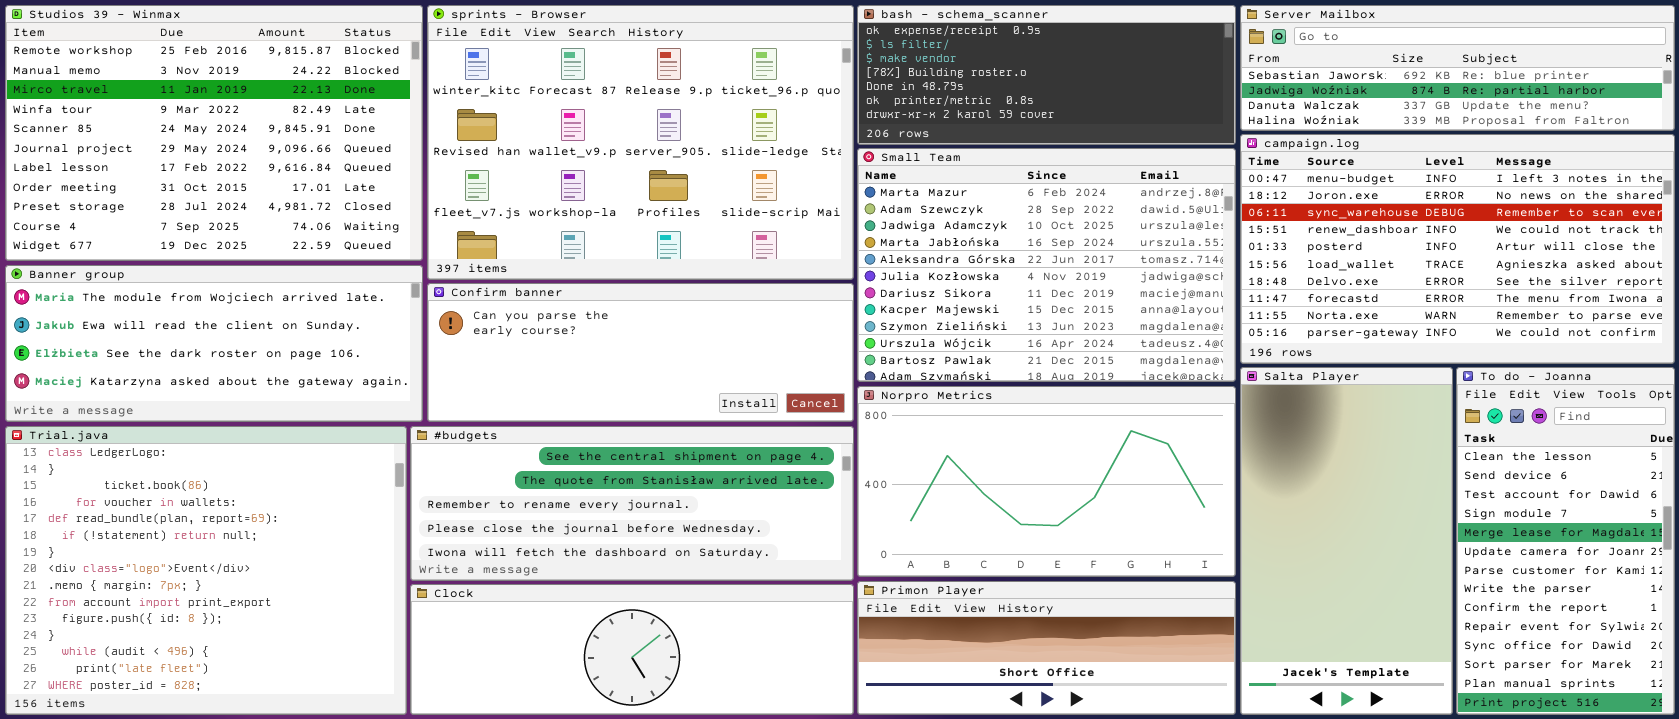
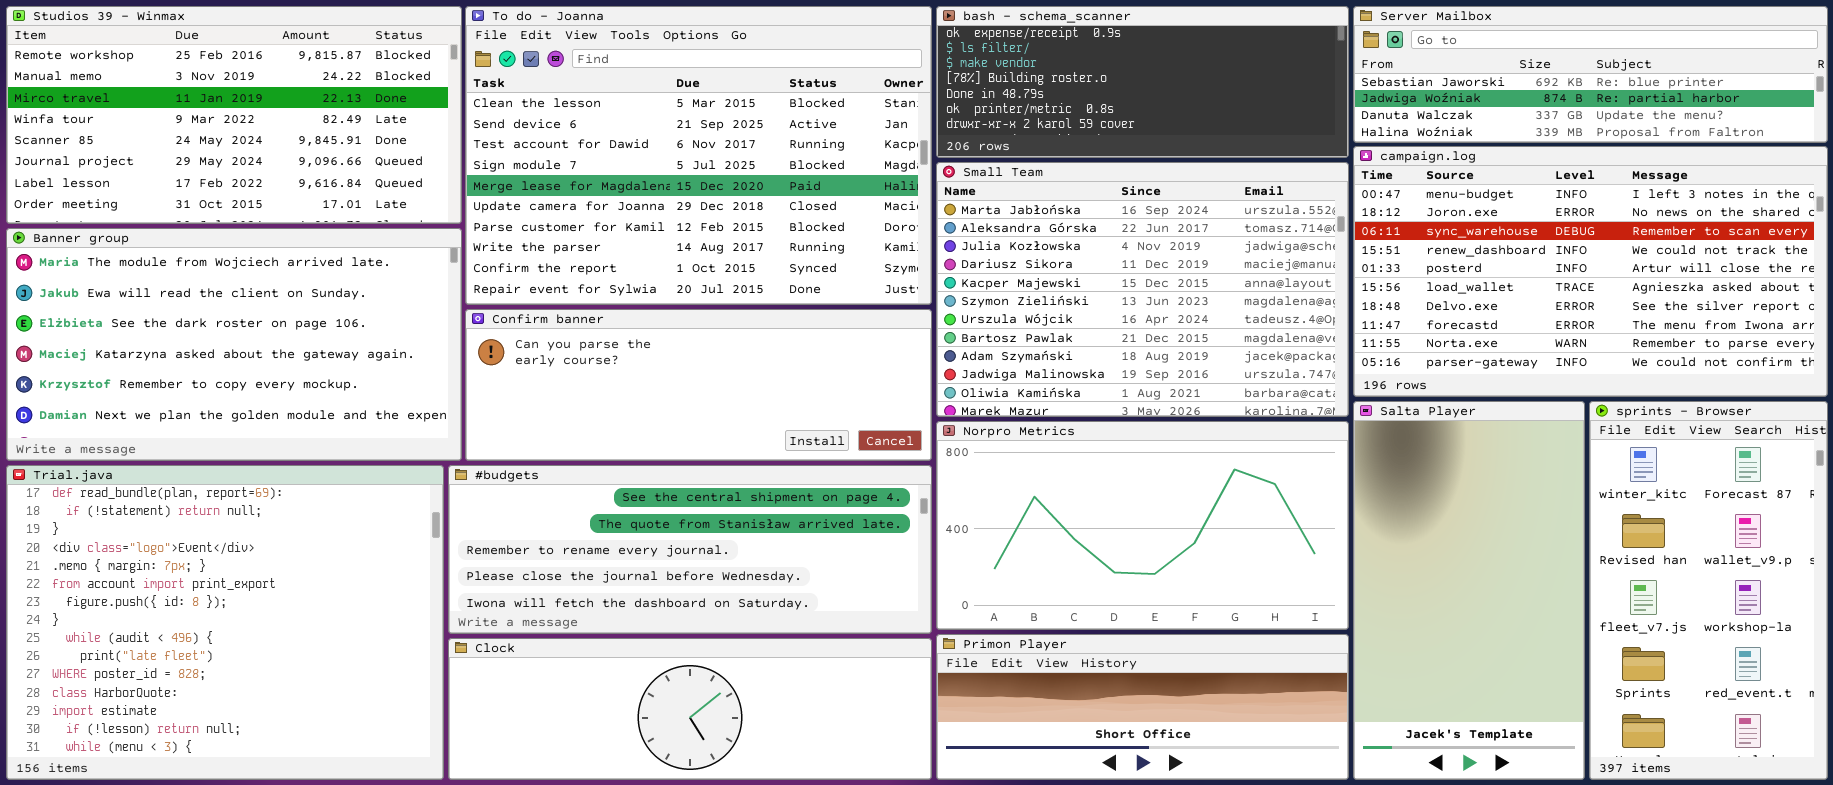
Studios 39 - Winmax: [5,5,423,261] -> [6,6,462,224], resized
sprints - Browser: [427,5,854,280] -> [1589,401,1828,780], moved, resized
Small Team: [857,148,1236,382] -> [936,162,1349,417], scrolled down 3 rows
Banner group: [5,265,423,422] -> [6,228,462,461], resized
To do - Joanna: [1456,367,1675,715] -> [465,6,932,305], moved, resized
Trial.java: [5,426,407,715] -> [6,465,444,780], scrolled down 4 rows

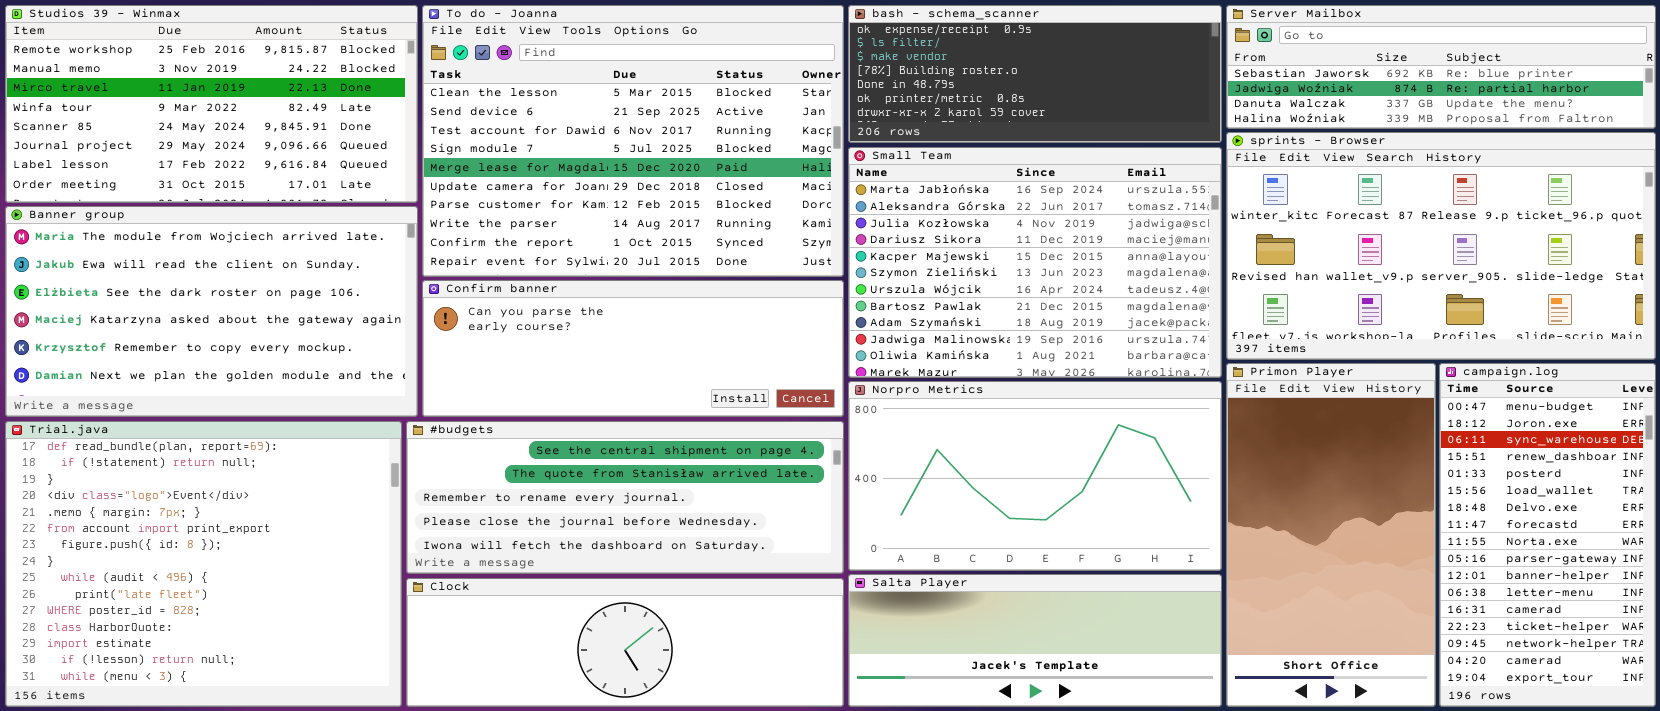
campaign.log: [1353,146,1828,397] -> [1439,363,1656,707], moved, resized
Salta Player: [1353,401,1585,780] -> [848,574,1222,707], moved, resized
sprints - Browser: [1589,401,1828,780] -> [1226,132,1656,360], moved, resized
Primon Player: [936,634,1349,780] -> [1226,363,1436,707], moved, resized

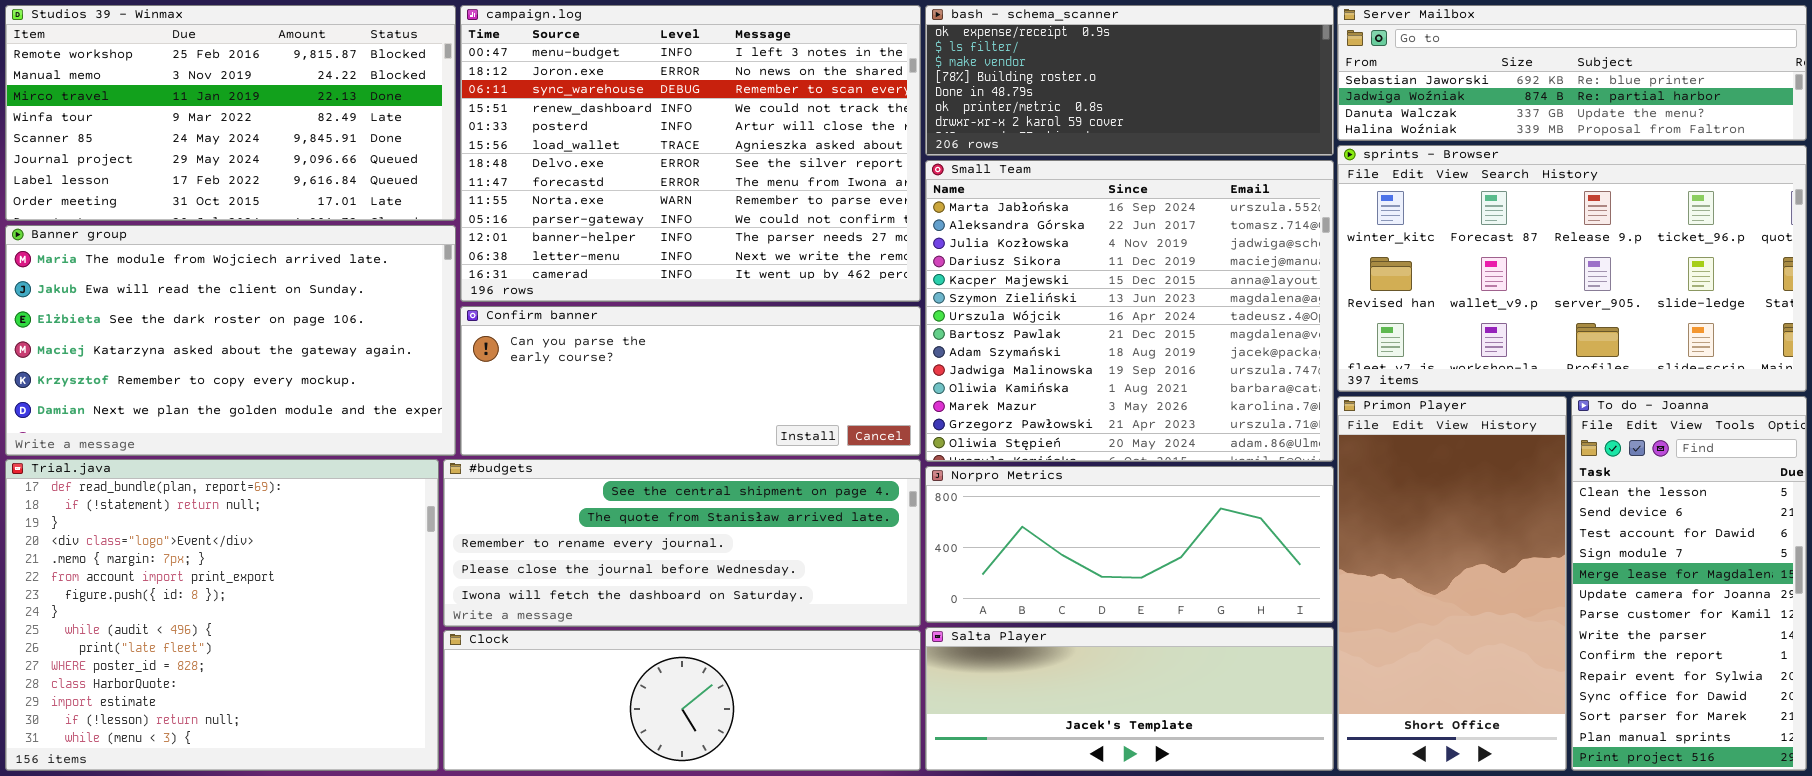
To do - Joanna: [422,5,844,277] -> [1571,396,1807,771], moved, resized
Small Team: [848,147,1222,378] -> [925,160,1334,462], resized
campaign.log: [1439,363,1656,707] -> [460,5,921,302], moved, resized
Norpro Metrics: [848,381,1222,571] -> [925,466,1334,623], resized

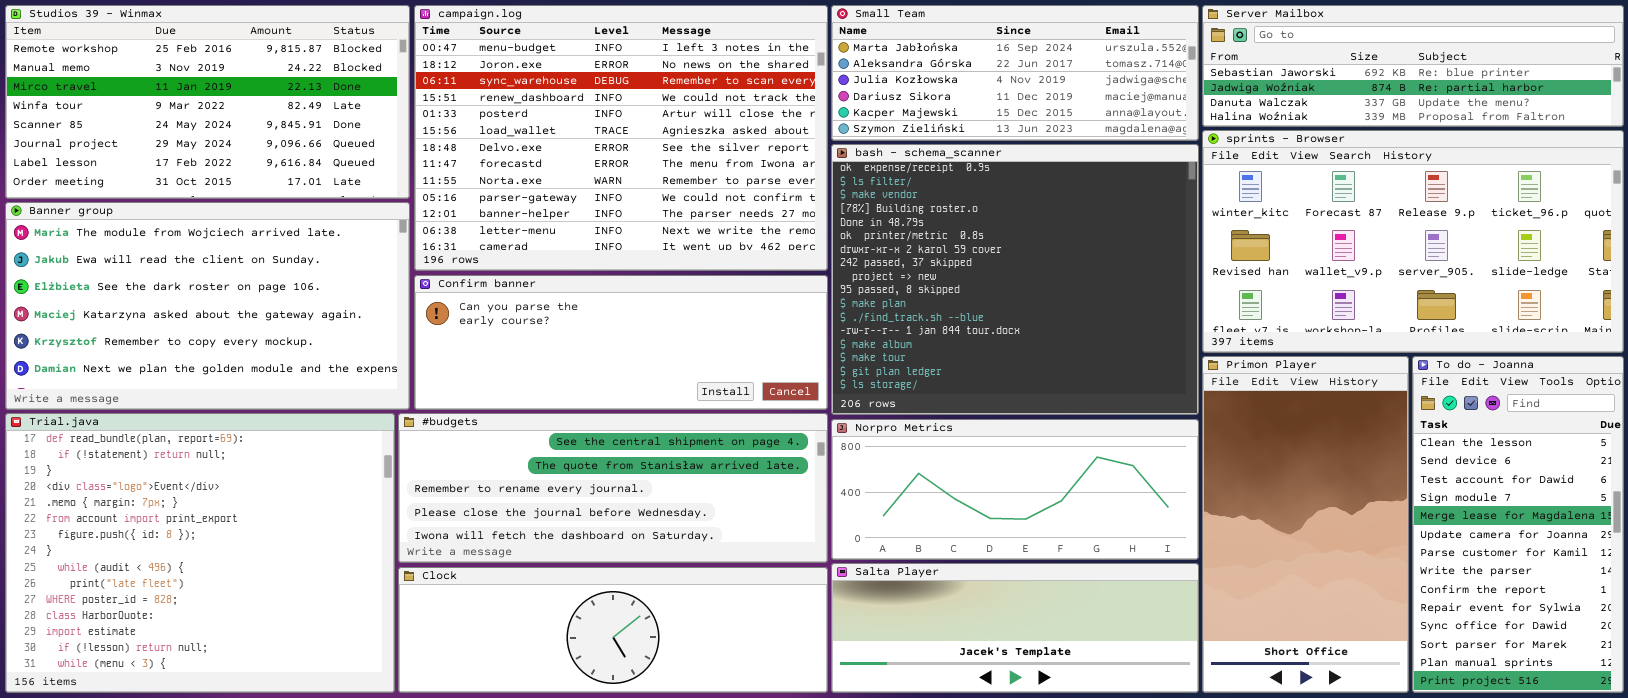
bash - schema_scanner: [925,5,1334,156] -> [831,144,1199,415], moved, resized
Small Team: [925,160,1334,462] -> [831,5,1199,141], moved, resized

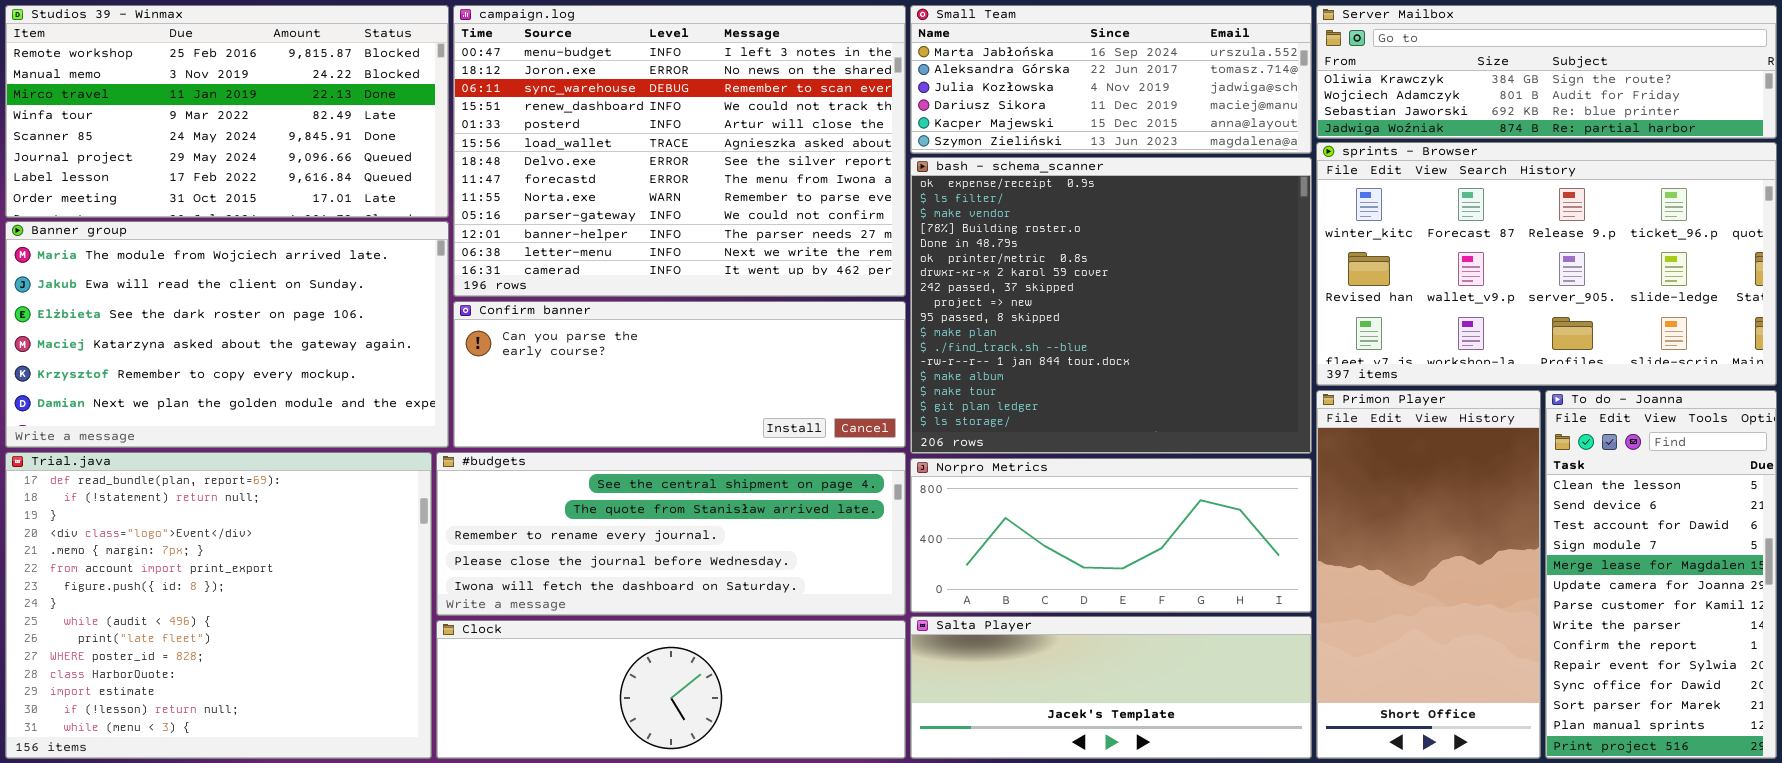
Server Mailbox: [1202,5,1624,127] -> [1316,5,1777,139], scrolled up 2 rows

